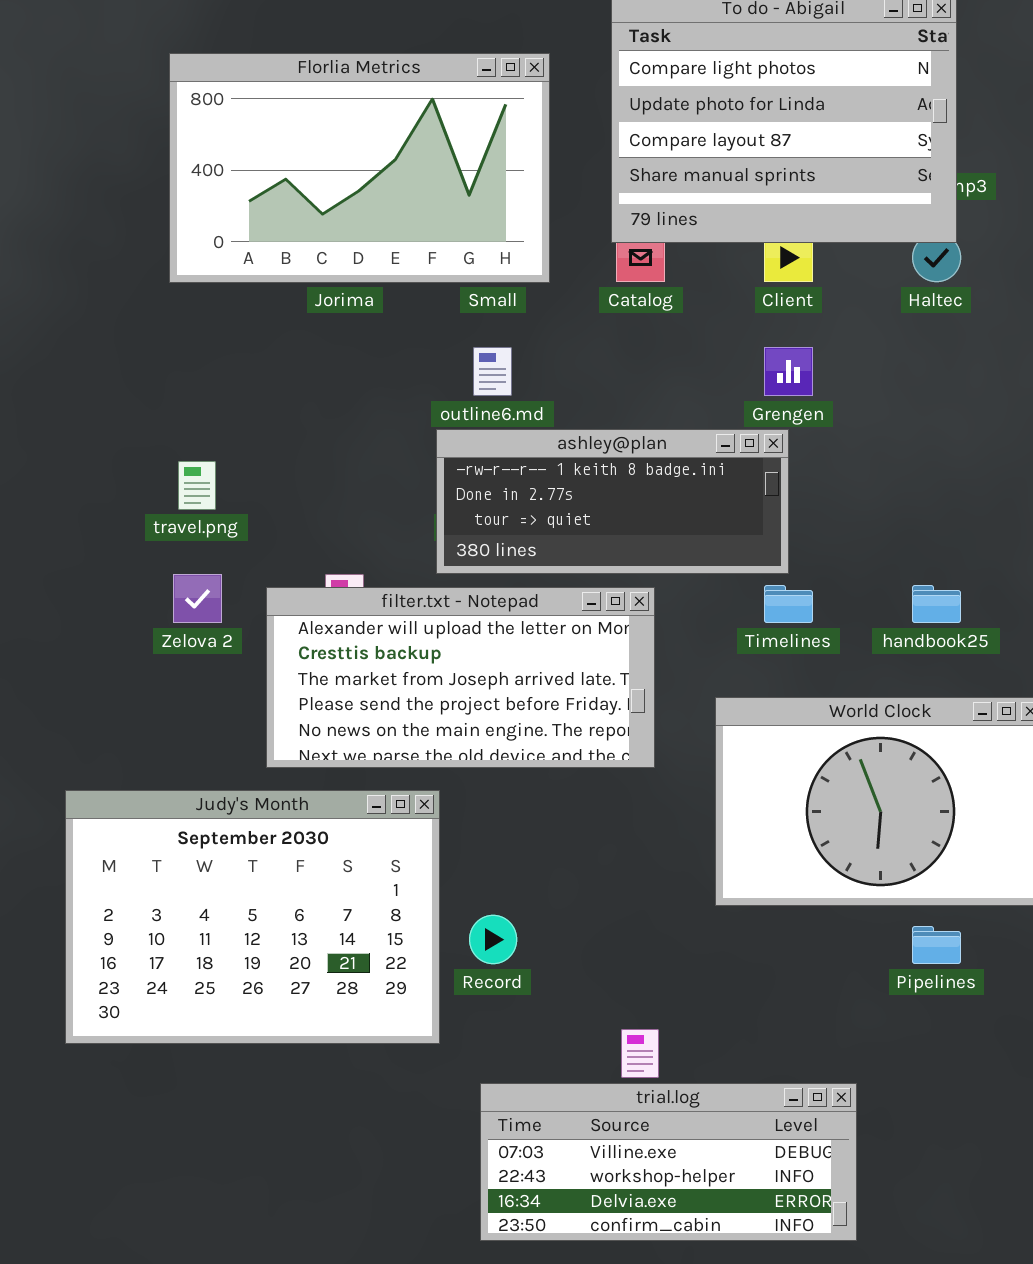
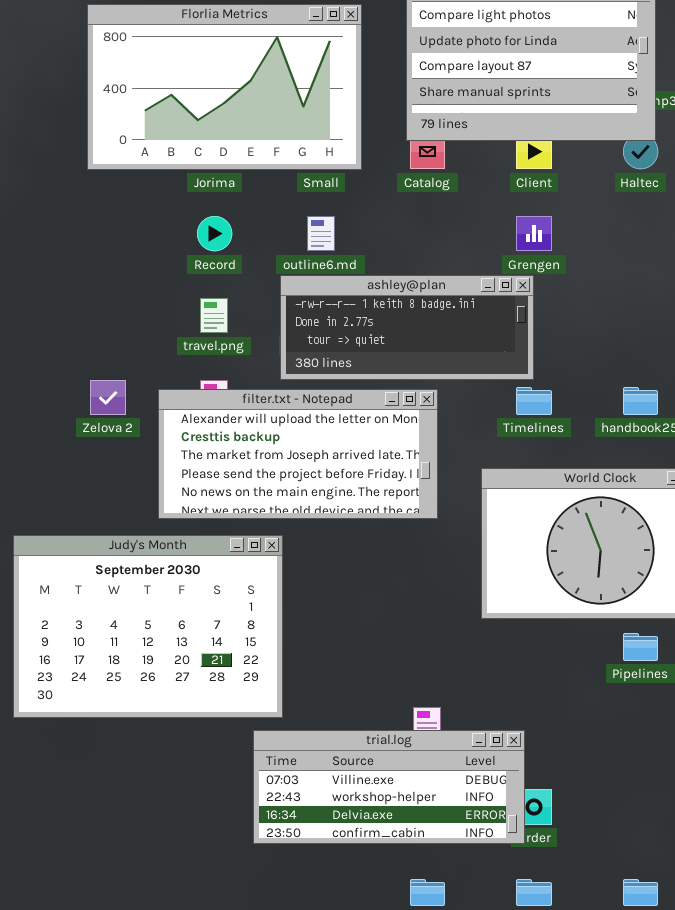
travel.png: [178,461,216,510] -> [200,298,228,333], moved
Record: [469,915,517,964] -> [197,216,232,251], moved
trial.log: [480,1083,857,1241] -> [253,730,525,844], moved

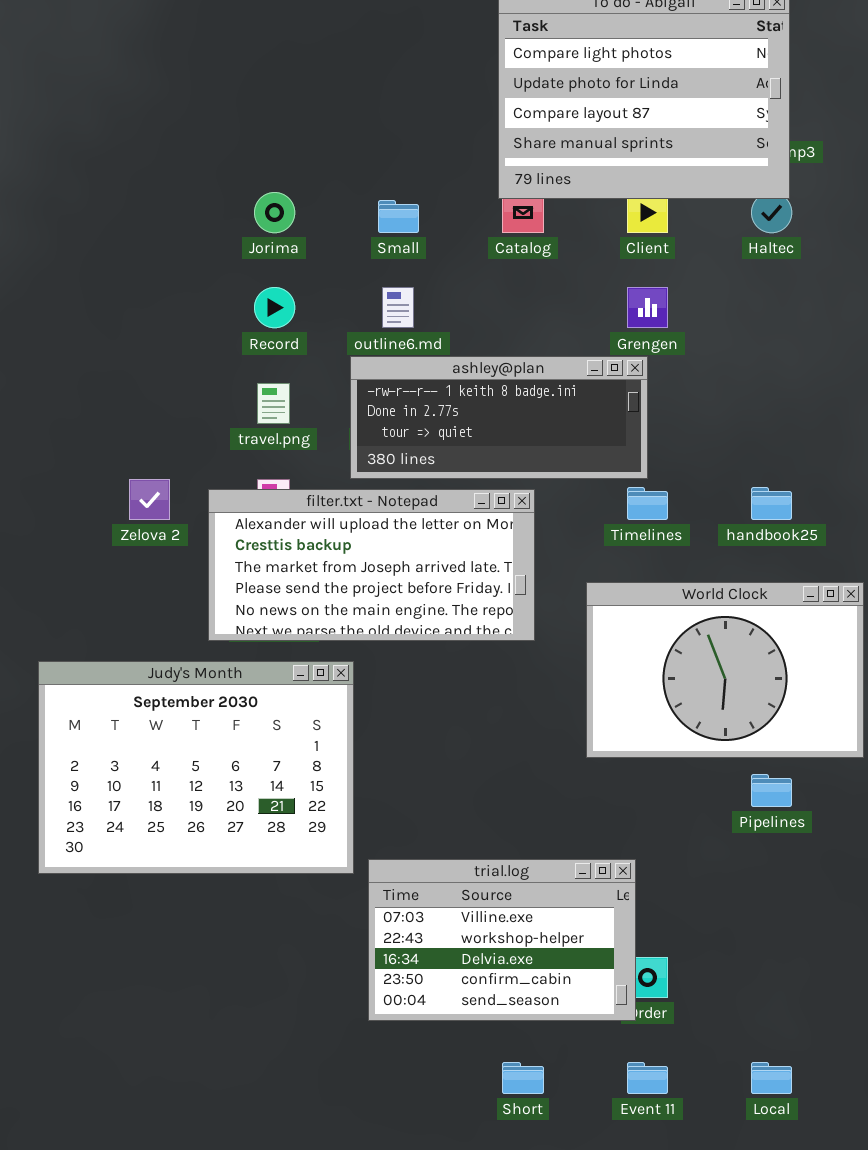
Florlia Metrics: [87,4,362,170] -> none, closed
trial.log: [253,730,525,844] -> [368,859,636,1021], resized

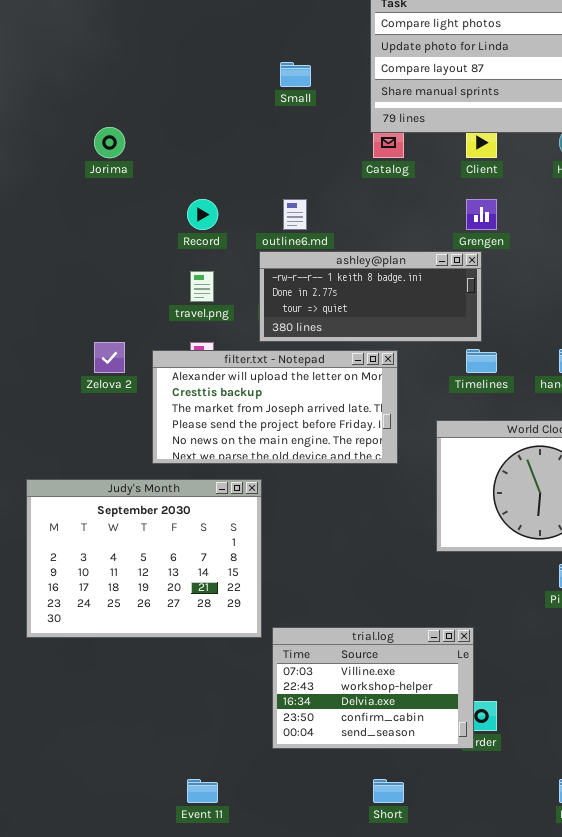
Jorima: [254,192,295,233] -> [94,127,125,158], moved
Small: [378,200,419,233] -> [280,62,311,87], moved
Event 11: [627,1062,668,1094] -> [187,779,218,803], moved

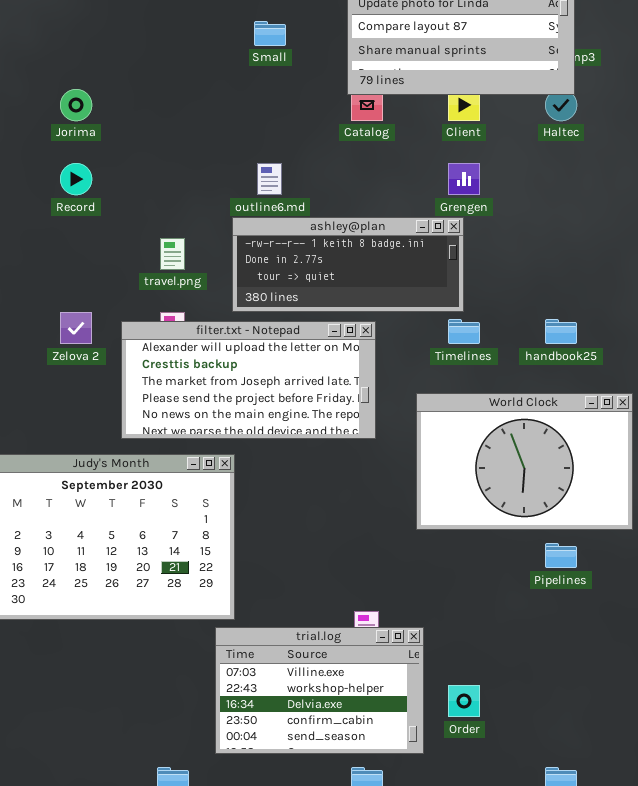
Record: [187,199,218,230] -> [60,163,92,195], moved
trial.log: [272,627,474,749] -> [215,627,424,754], moved

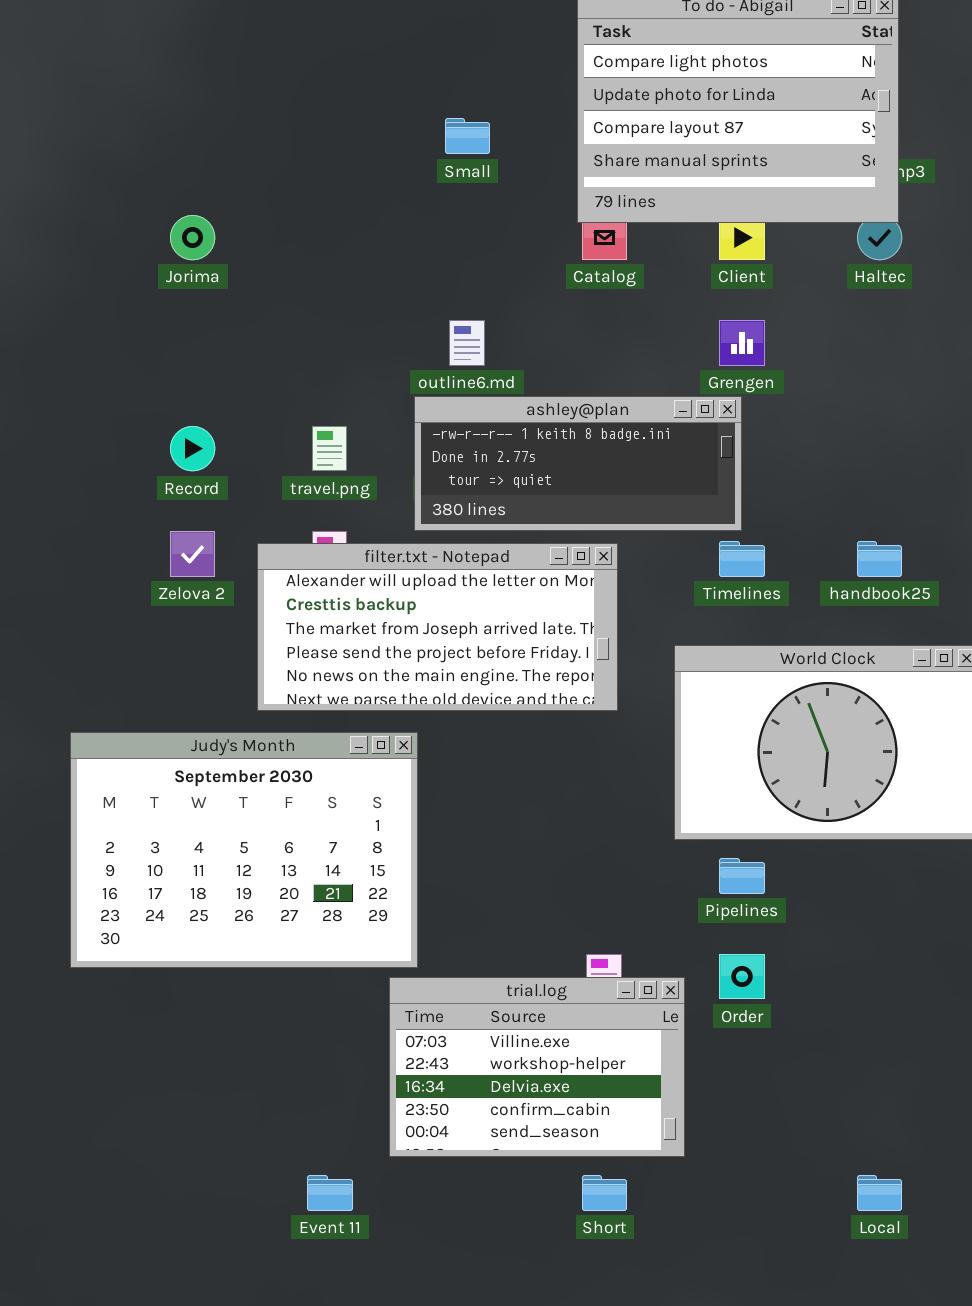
Record: [60,163,92,195] -> [170,426,215,471], moved
Pipelines: [545,543,577,568] -> [719,858,765,894], moved
Order: [448,685,480,717] -> [719,954,765,999], moved

